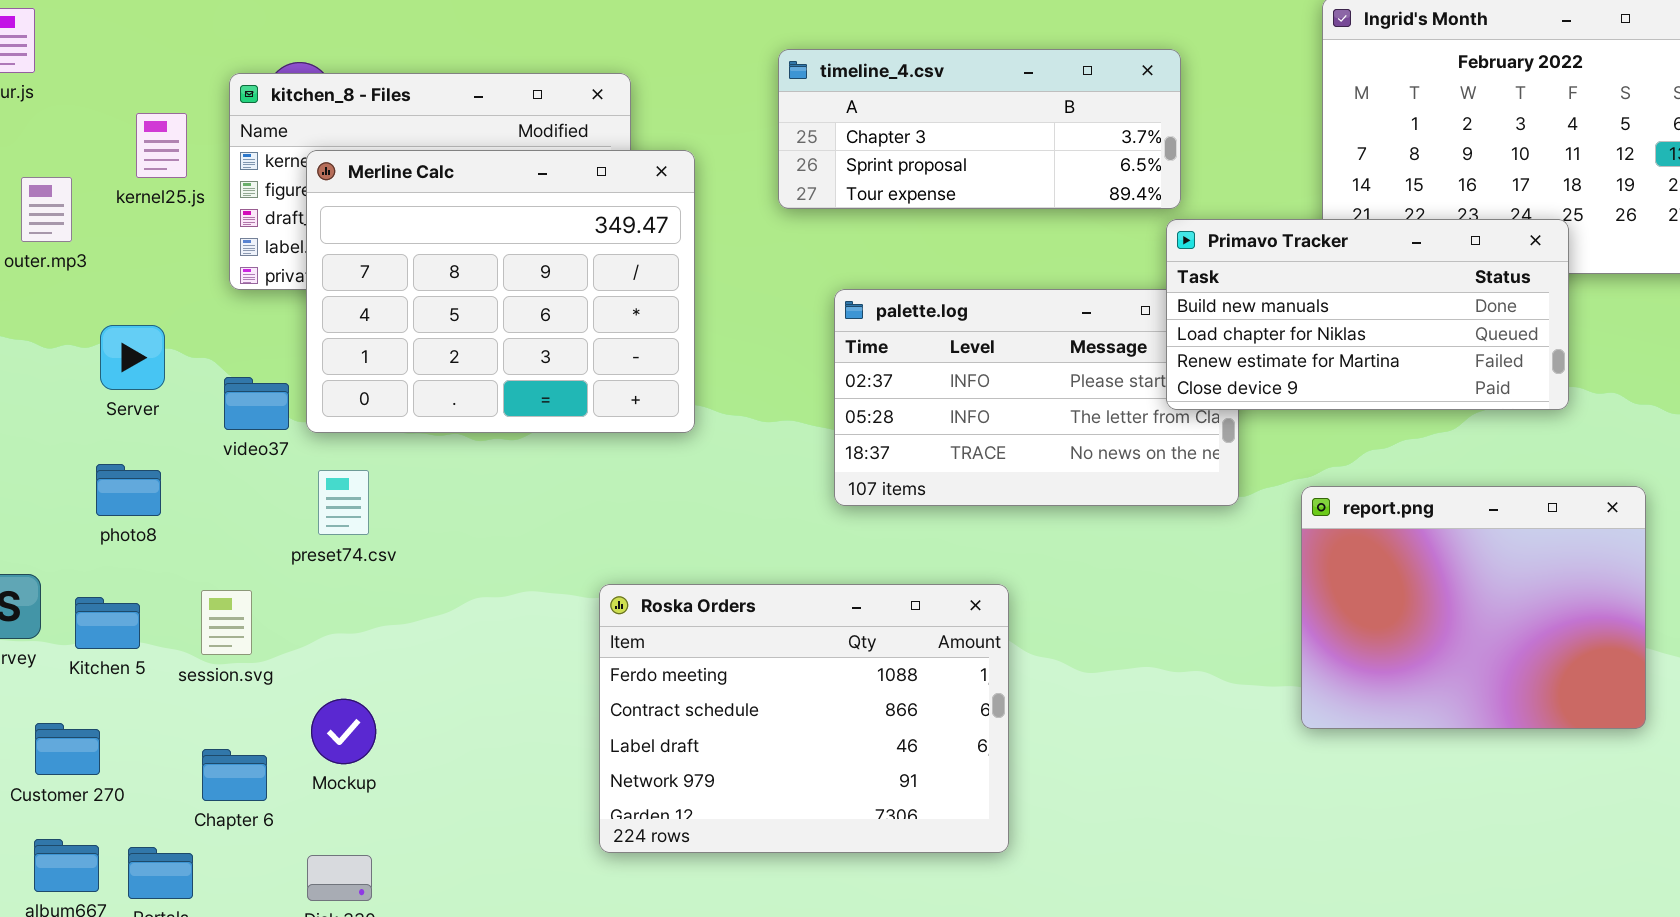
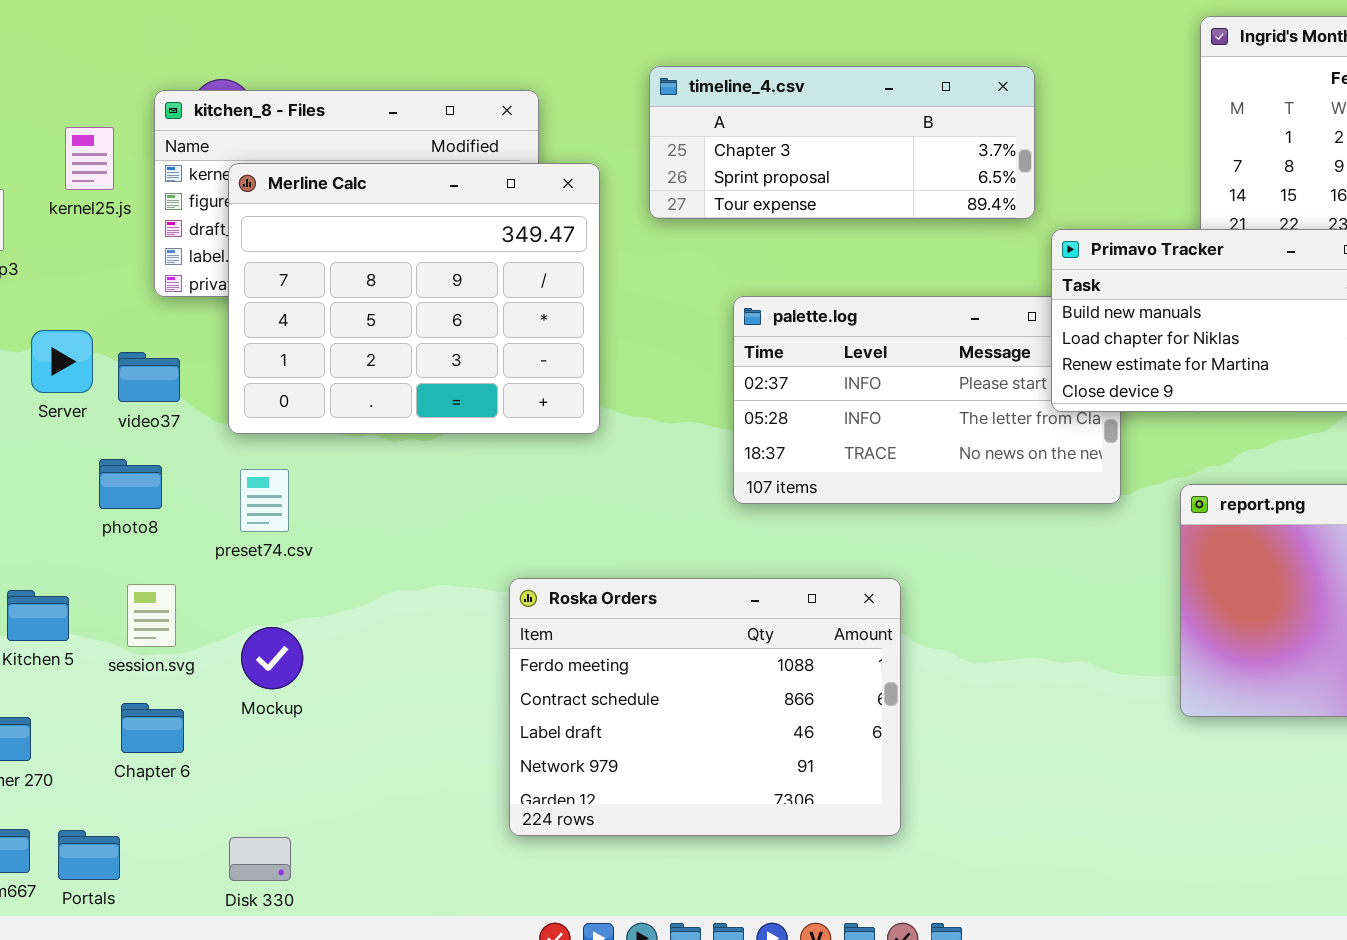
timeline_4.csv: [778,49,1181,209] -> [649,66,1035,219], moved
video37: [224,377,289,430] -> [118,352,180,402], moved
photo8: [96,464,161,516] -> [99,459,162,509], moved
Mockup: [311,699,376,764] -> [241,627,303,689], moved
Chapter 6: [202,749,267,801] -> [121,703,184,753], moved

